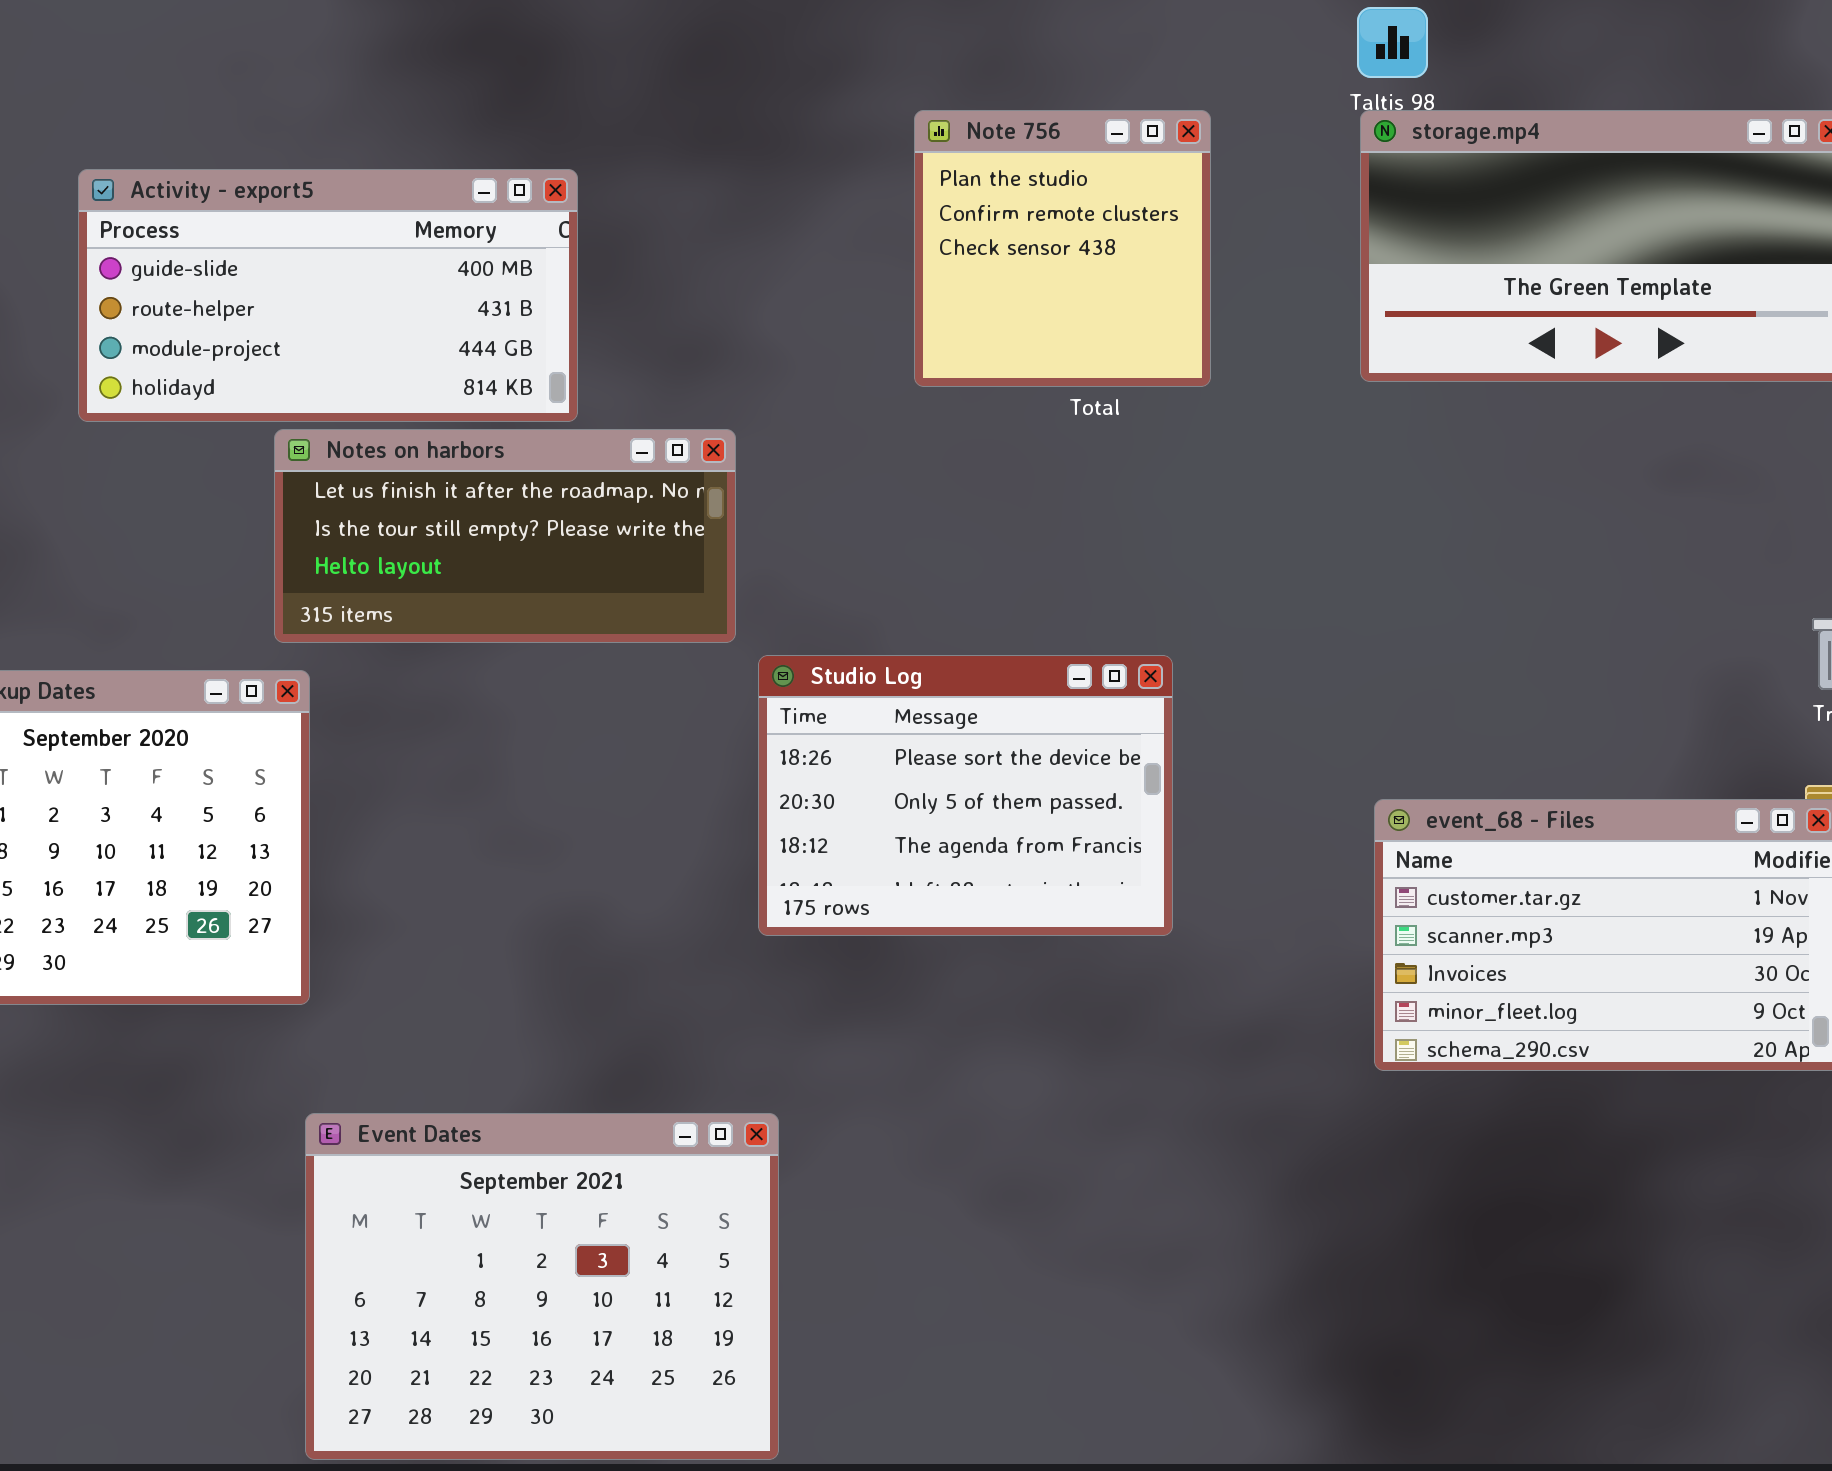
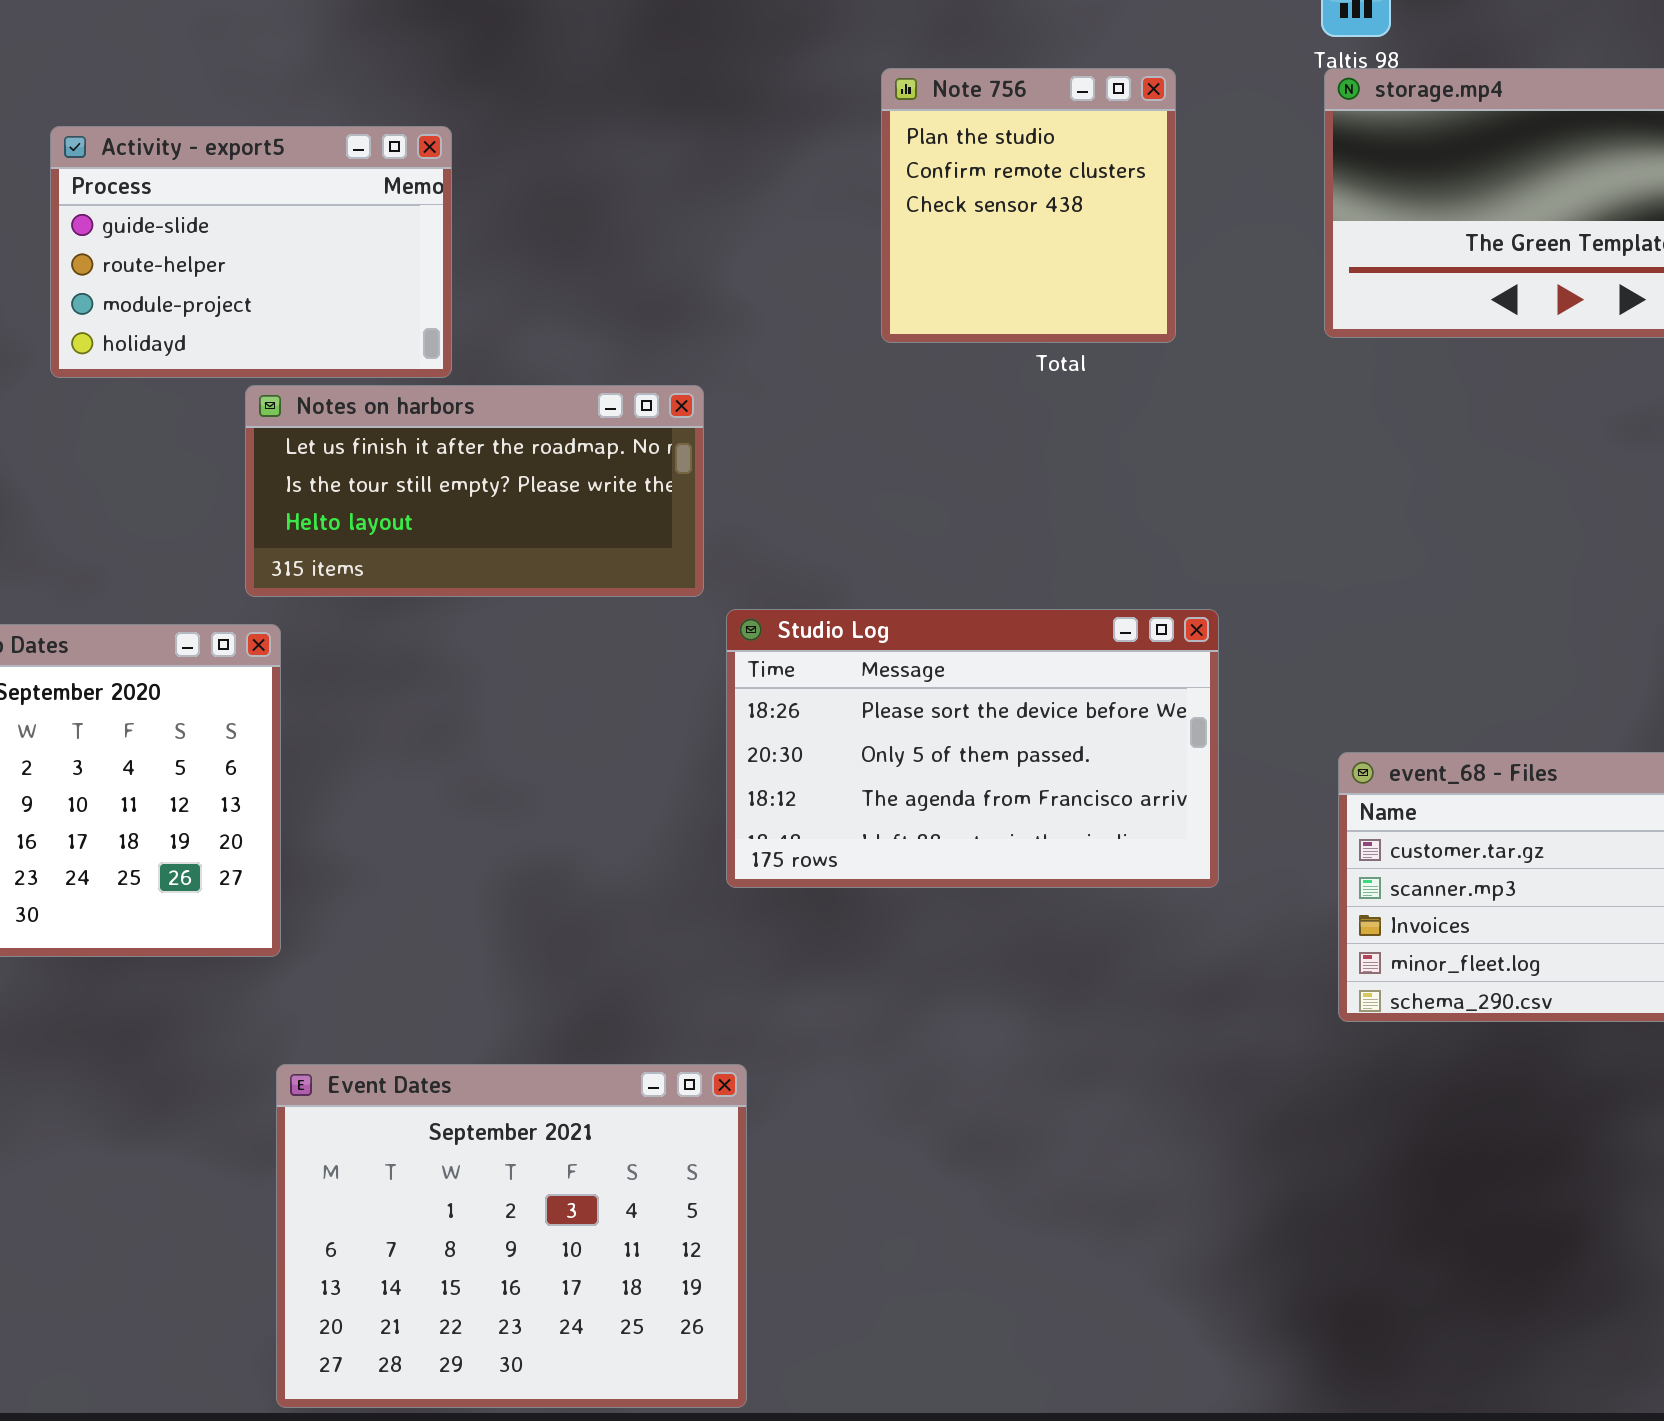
Activity - export5: [78,169,578,422] -> [50,126,452,378], resized
Studio Log: [758,655,1173,936] -> [726,609,1219,888], resized

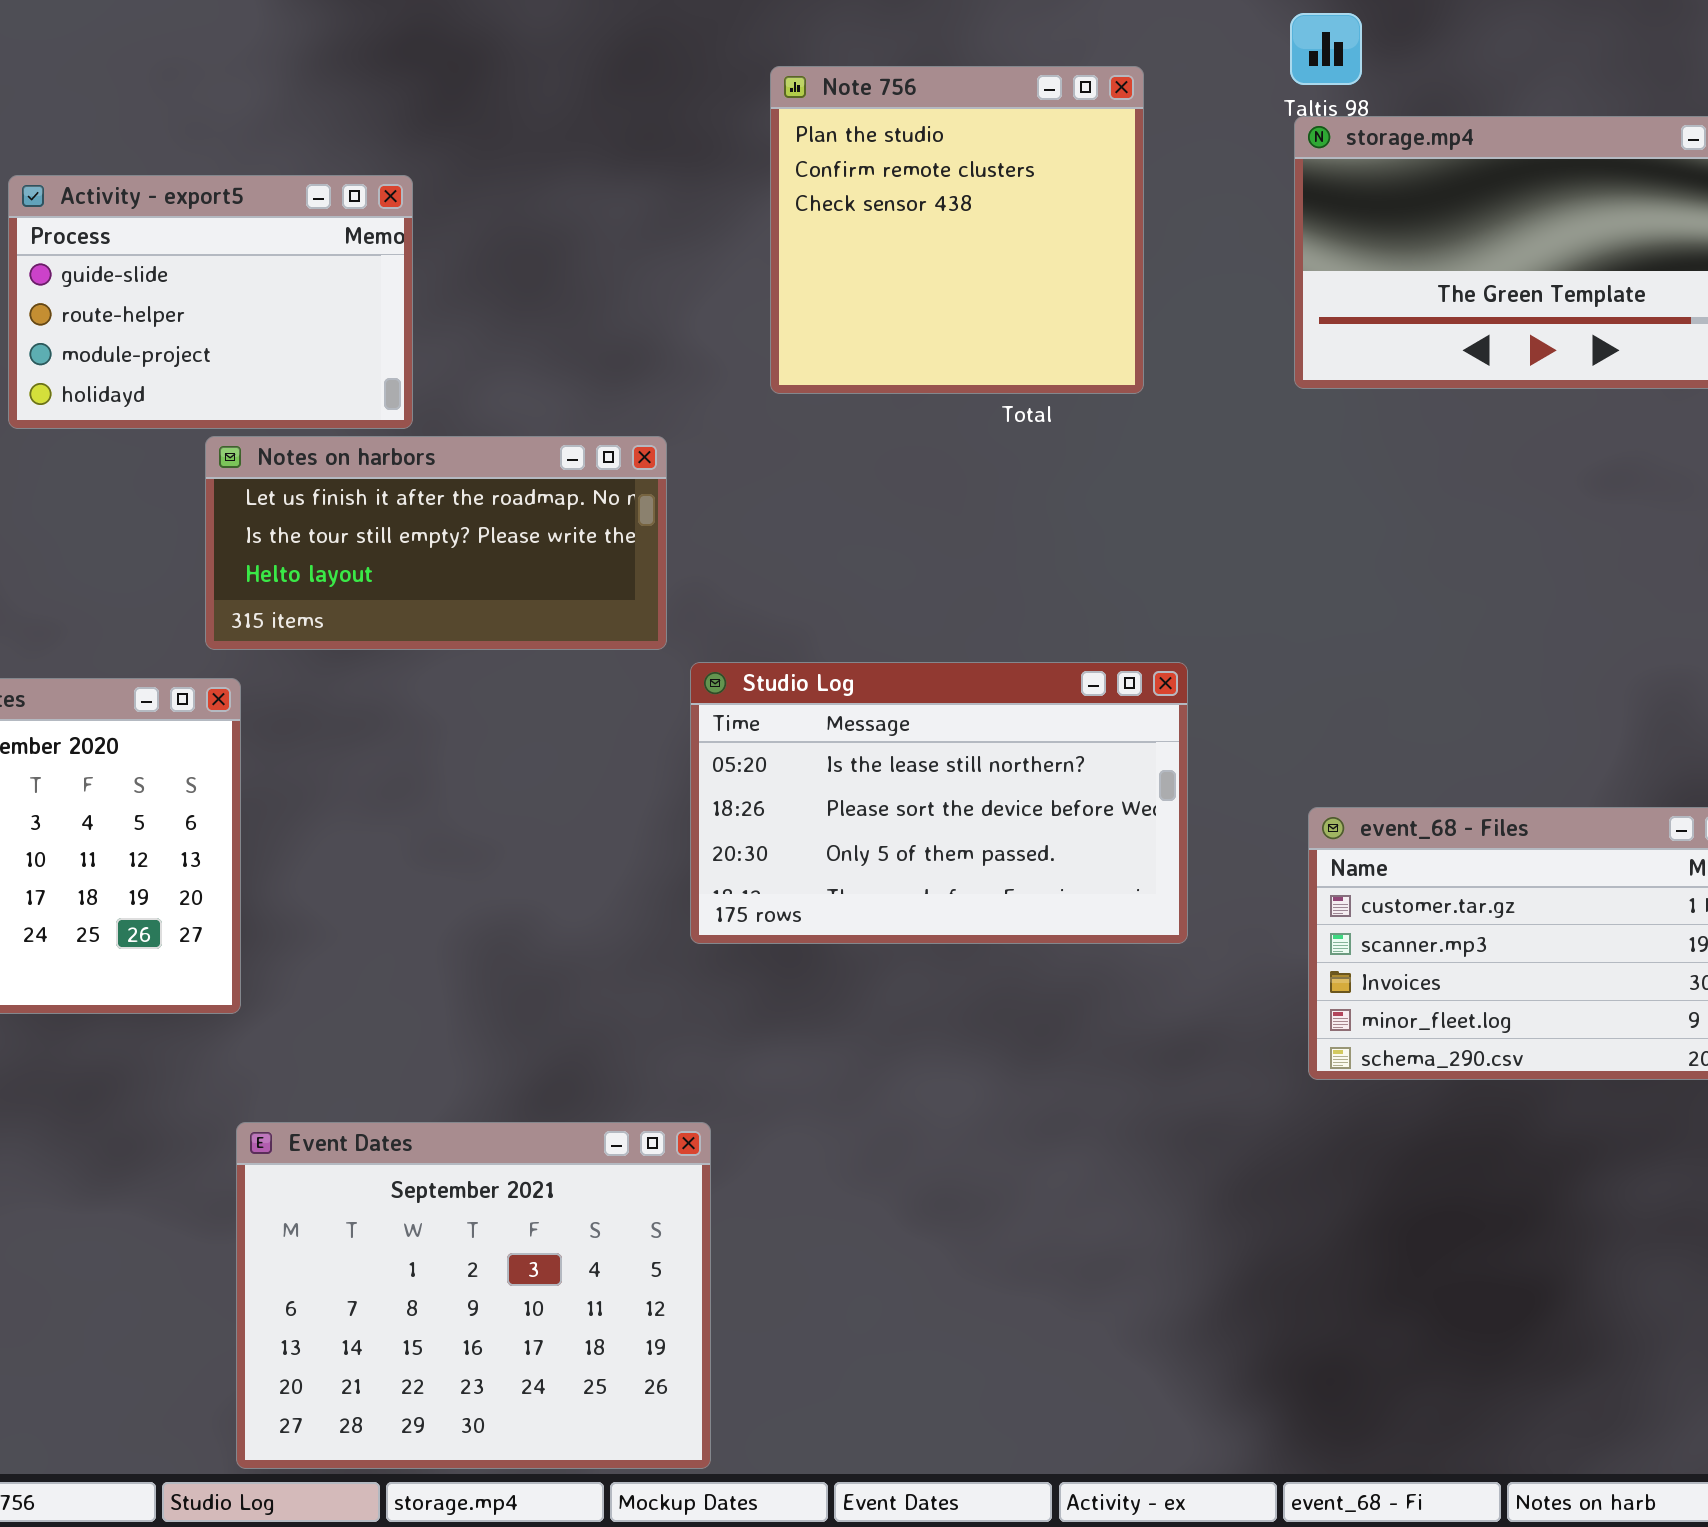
Note 756: [881,68,1176,343] -> [770,66,1144,394], resized
Studio Log: [726,609,1219,888] -> [690,662,1188,944], scrolled up 1 row

